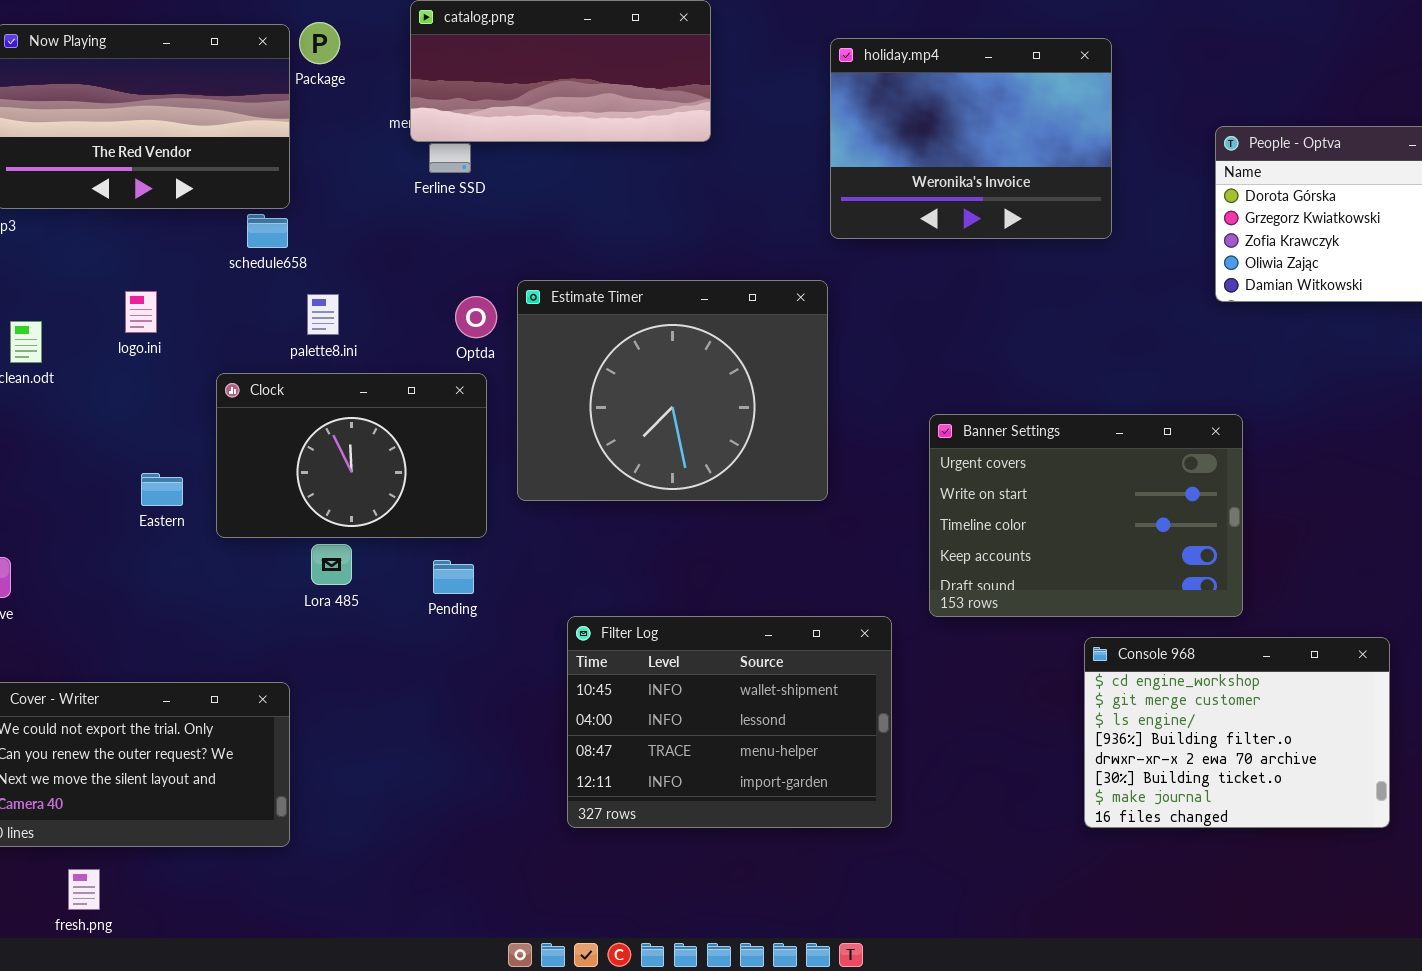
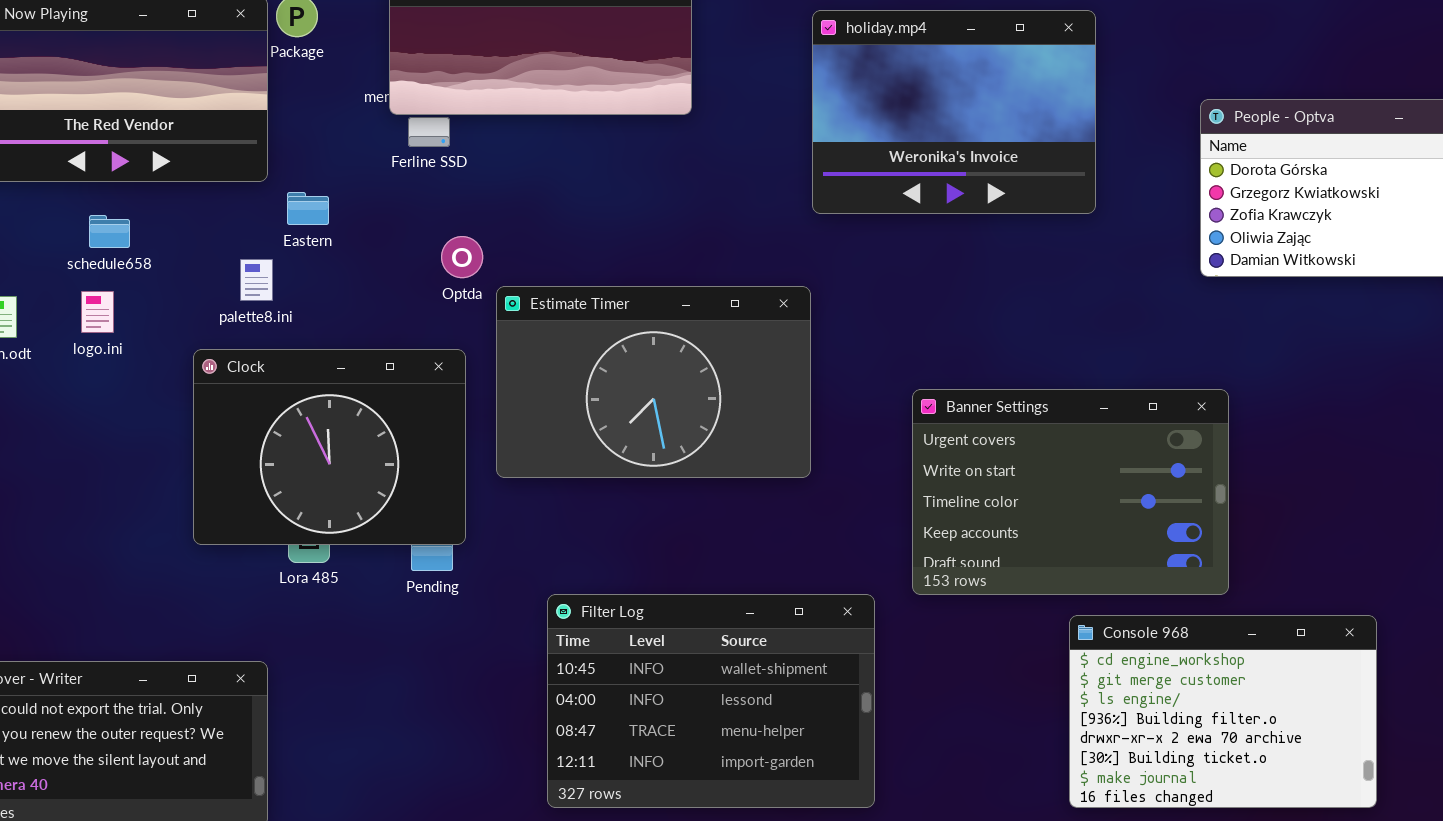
schedule658: [247,214,288,248] -> [89,215,130,248], moved
Estimate Timer: [517,280,828,501] -> [496,286,811,478], resized
logo.ini: [125,291,157,333] -> [81,291,114,333], moved
palette8.ini: [307,294,339,335] -> [240,259,273,301], moved
Optda: [455,296,497,338] -> [441,236,483,278], moved
Clock: [216,373,487,538] -> [193,349,466,545], resized
Eastern: [141,473,183,506] -> [287,192,329,225], moved

